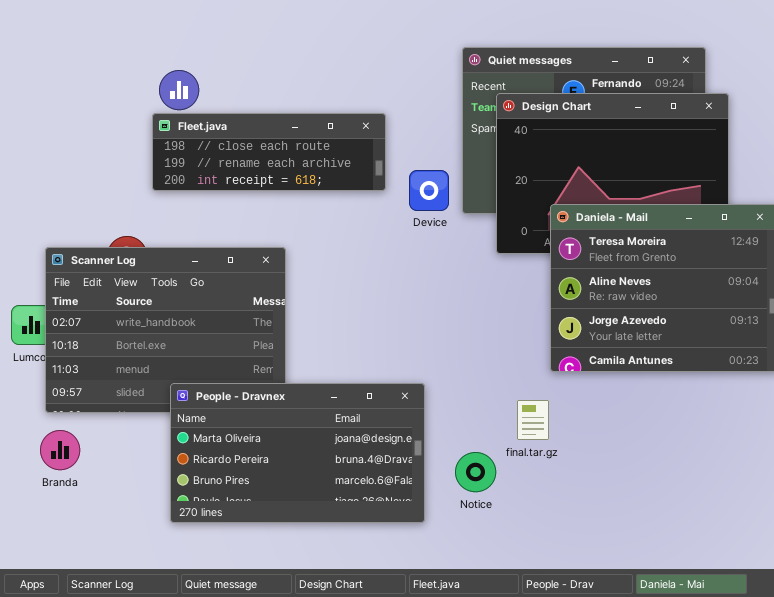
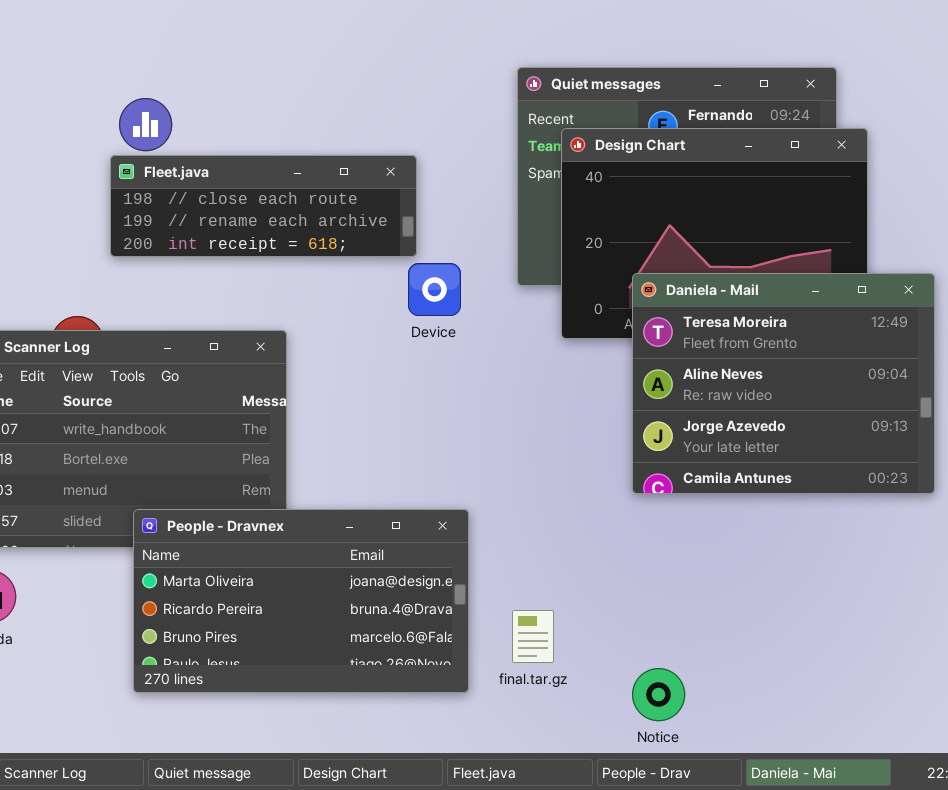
Device: [409,170,449,211] -> [408,263,461,316], moved
final.tar.gz: [517,400,549,440] -> [512,610,554,663], moved
Notice: [455,452,496,492] -> [632,668,685,721], moved

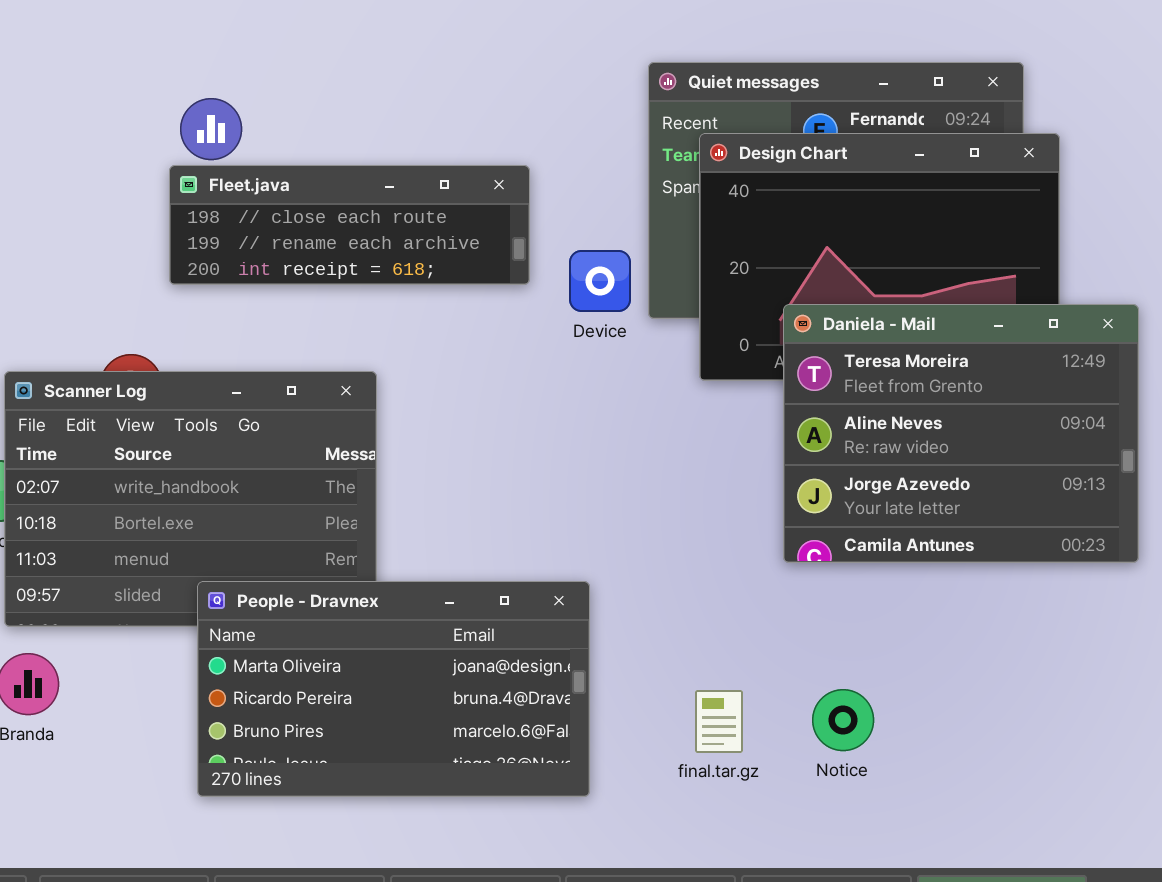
Device: [408,263,461,316] -> [569,250,631,312], moved
final.tar.gz: [512,610,554,663] -> [695,690,743,753], moved
Notice: [632,668,685,721] -> [812,689,874,751], moved

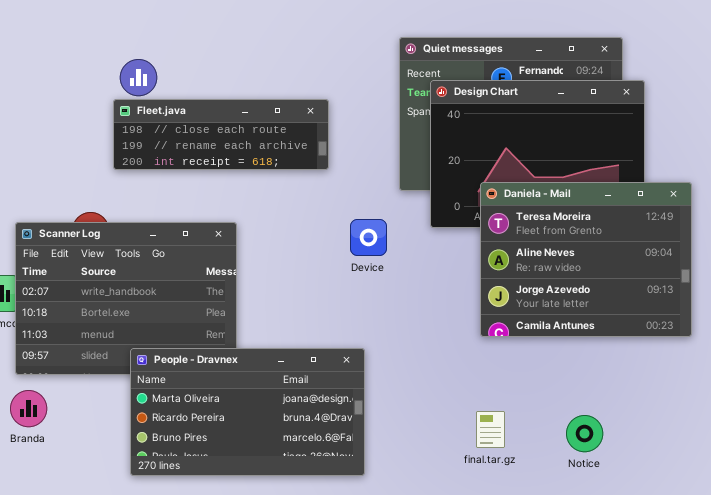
Device: [569,250,631,312] -> [350,219,387,256], moved
Notice: [812,689,874,751] -> [566,415,603,452], moved
final.tar.gz: [695,690,743,753] -> [476,411,505,448], moved

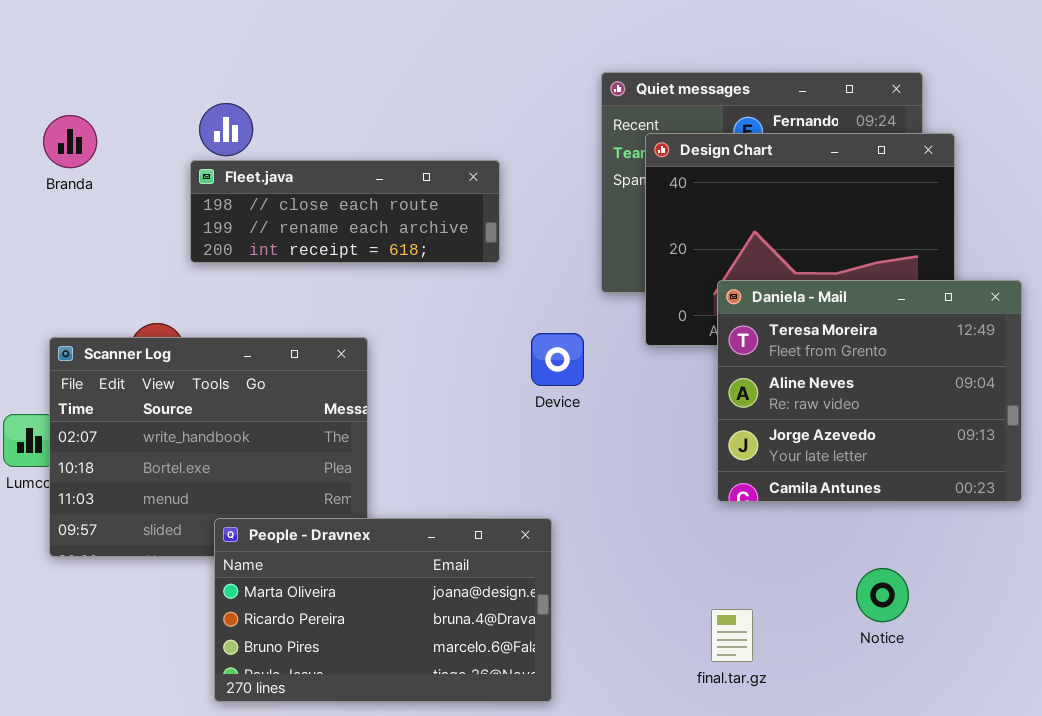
Branda: [10,390,47,427] -> [43,115,97,168], moved
Notice: [566,415,603,452] -> [856,568,909,622], moved

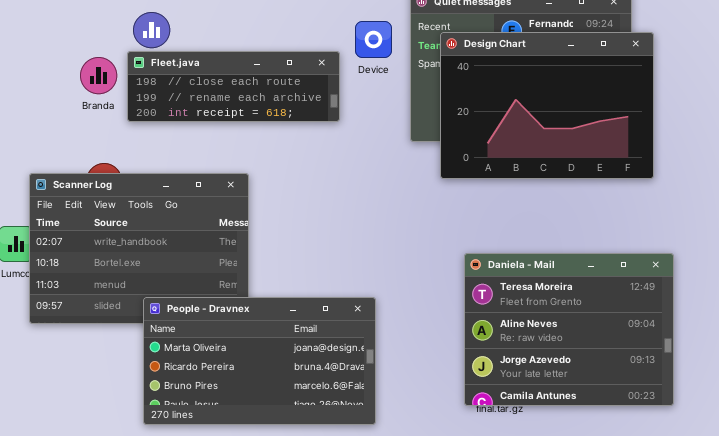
Branda: [43,115,97,168] -> [80,57,117,94], moved
Daniela - Mail: [717,280,1022,502] -> [464,253,674,406], moved
Device: [531,333,584,386] -> [355,21,392,58], moved

